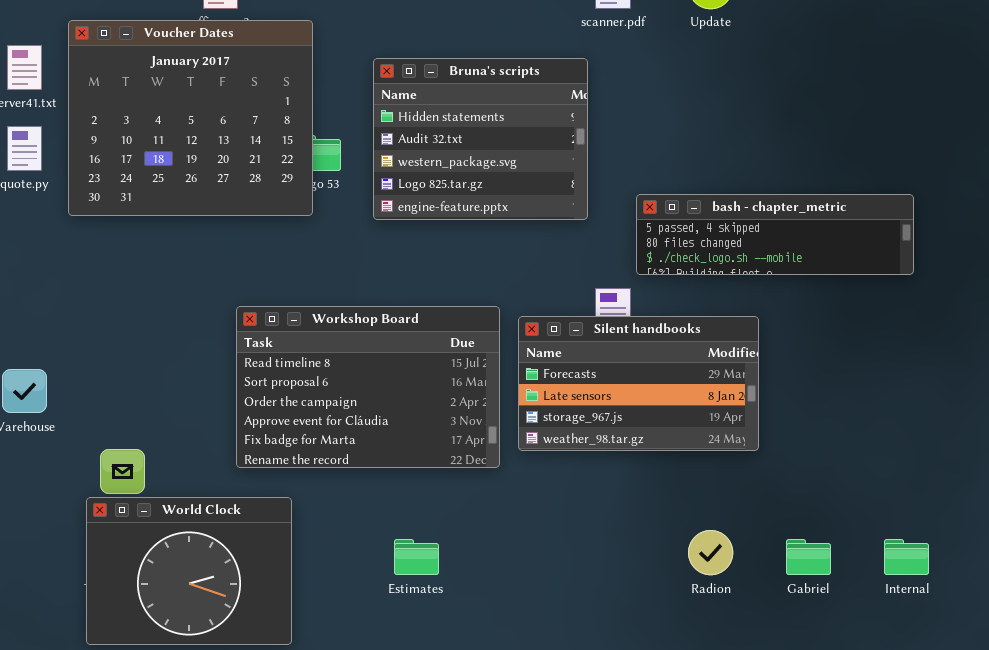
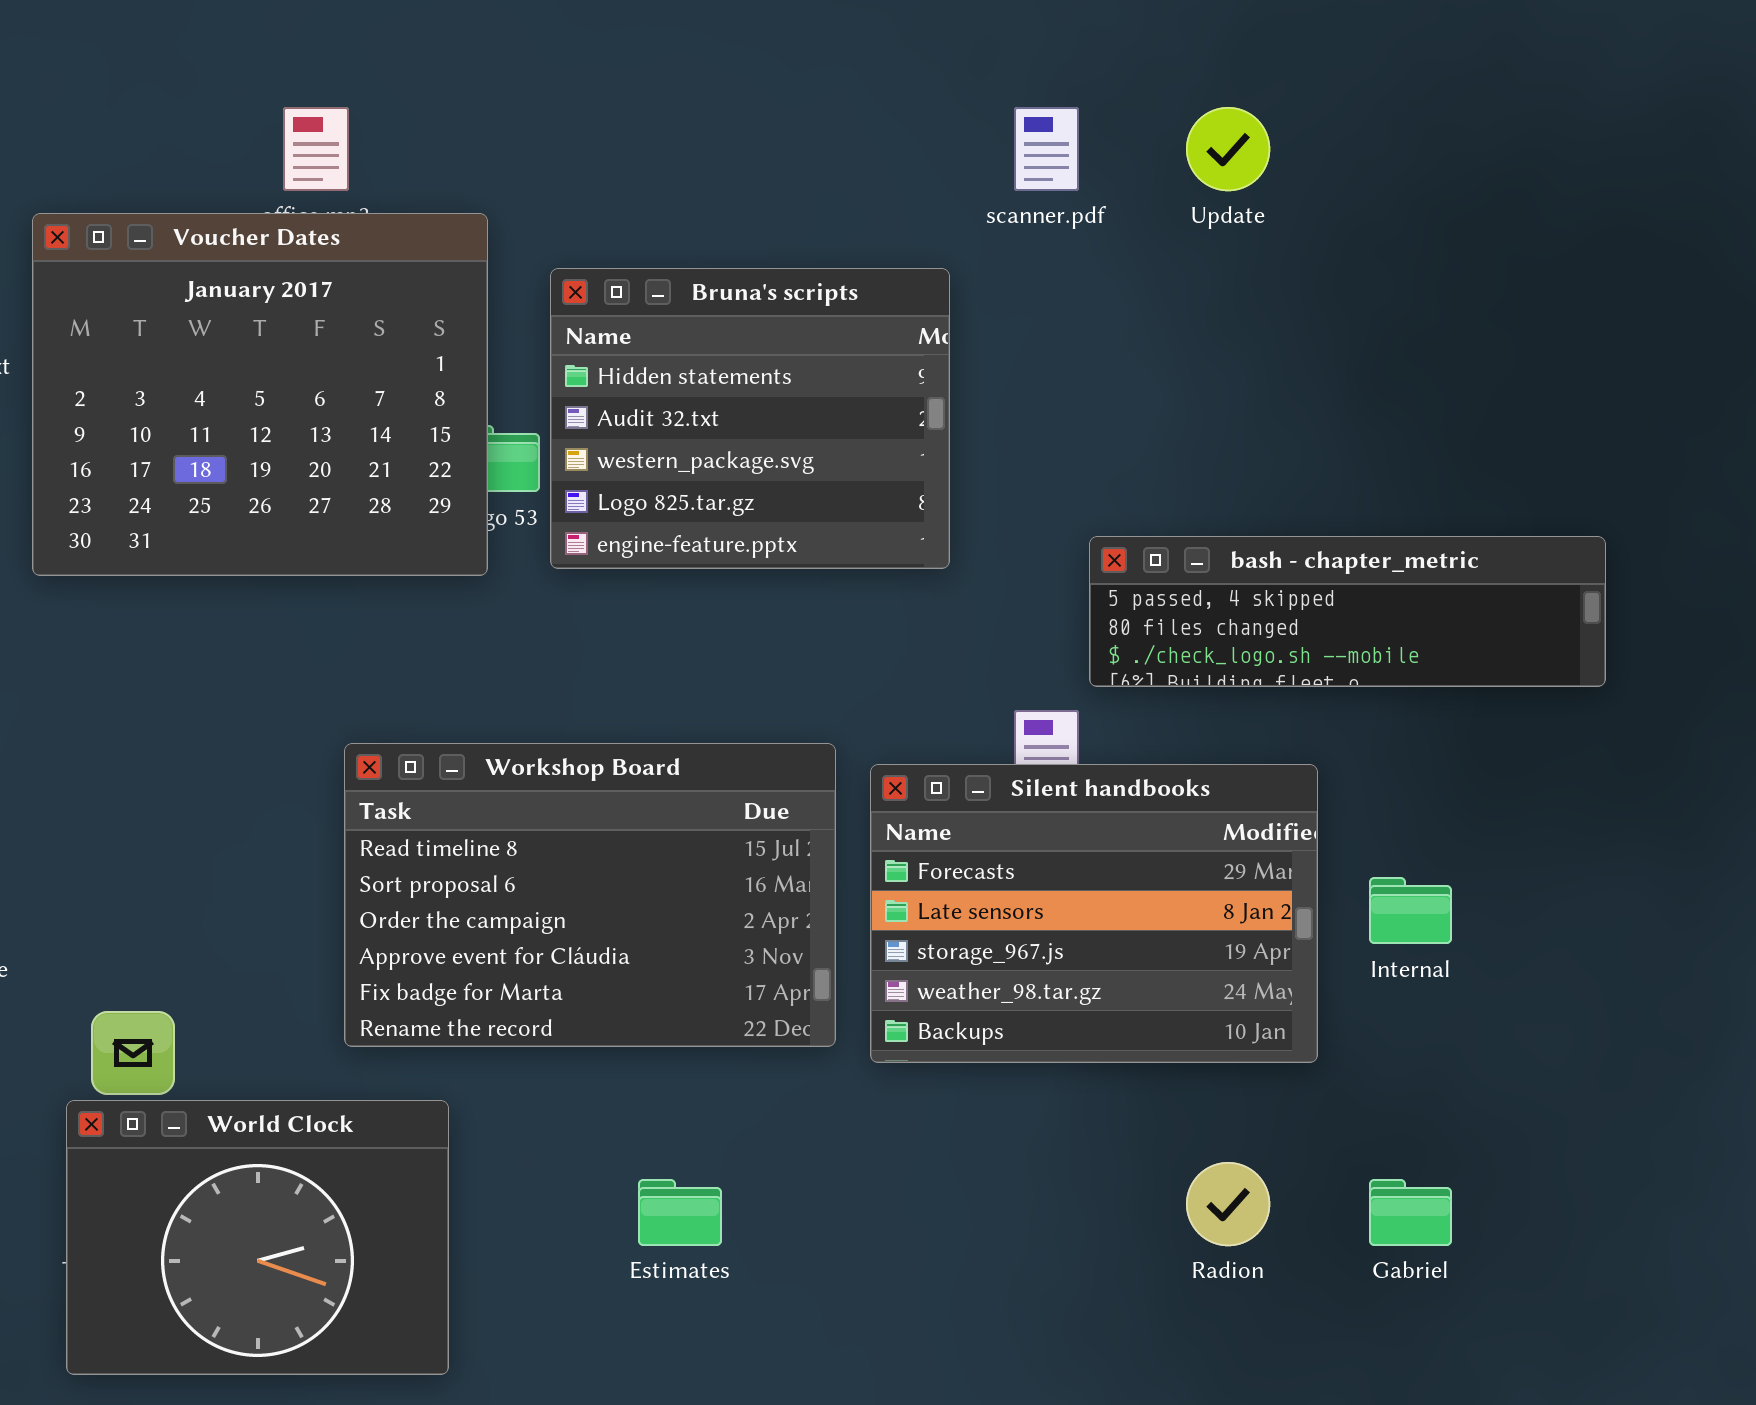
Bruna's scripts: [373,58,588,220] -> [550,268,950,569], moved
Silent handbooks: [518,316,759,451] -> [870,764,1318,1063], resized
Internal: [884,539,929,575] -> [1369,877,1452,944], moved

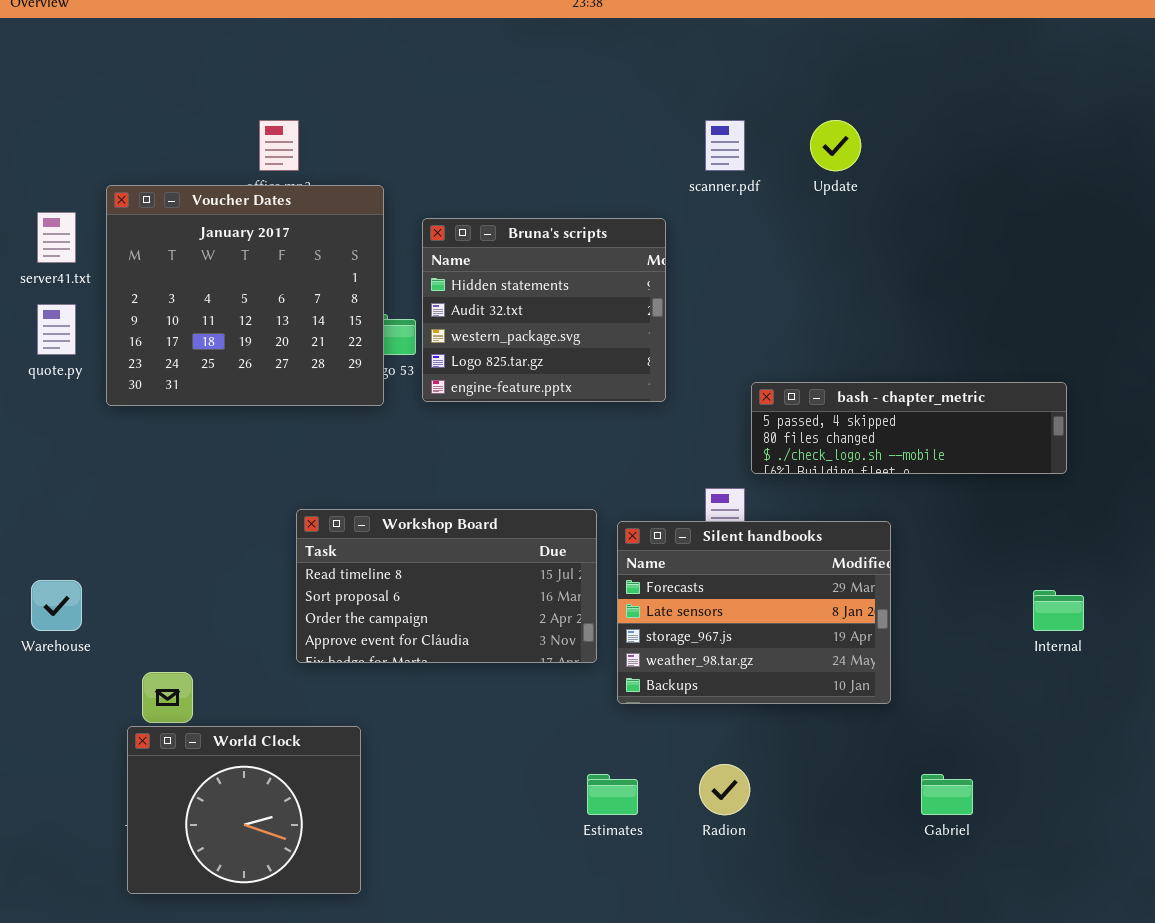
Workshop Board: [344,743,836,1047] -> [296,509,597,663], resized
Internal: [1369,877,1452,944] -> [1033,590,1084,631], moved
Radion: [1186,1162,1270,1246] -> [699,764,750,815], moved
Estimates: [638,1179,722,1246] -> [587,774,638,815], moved

